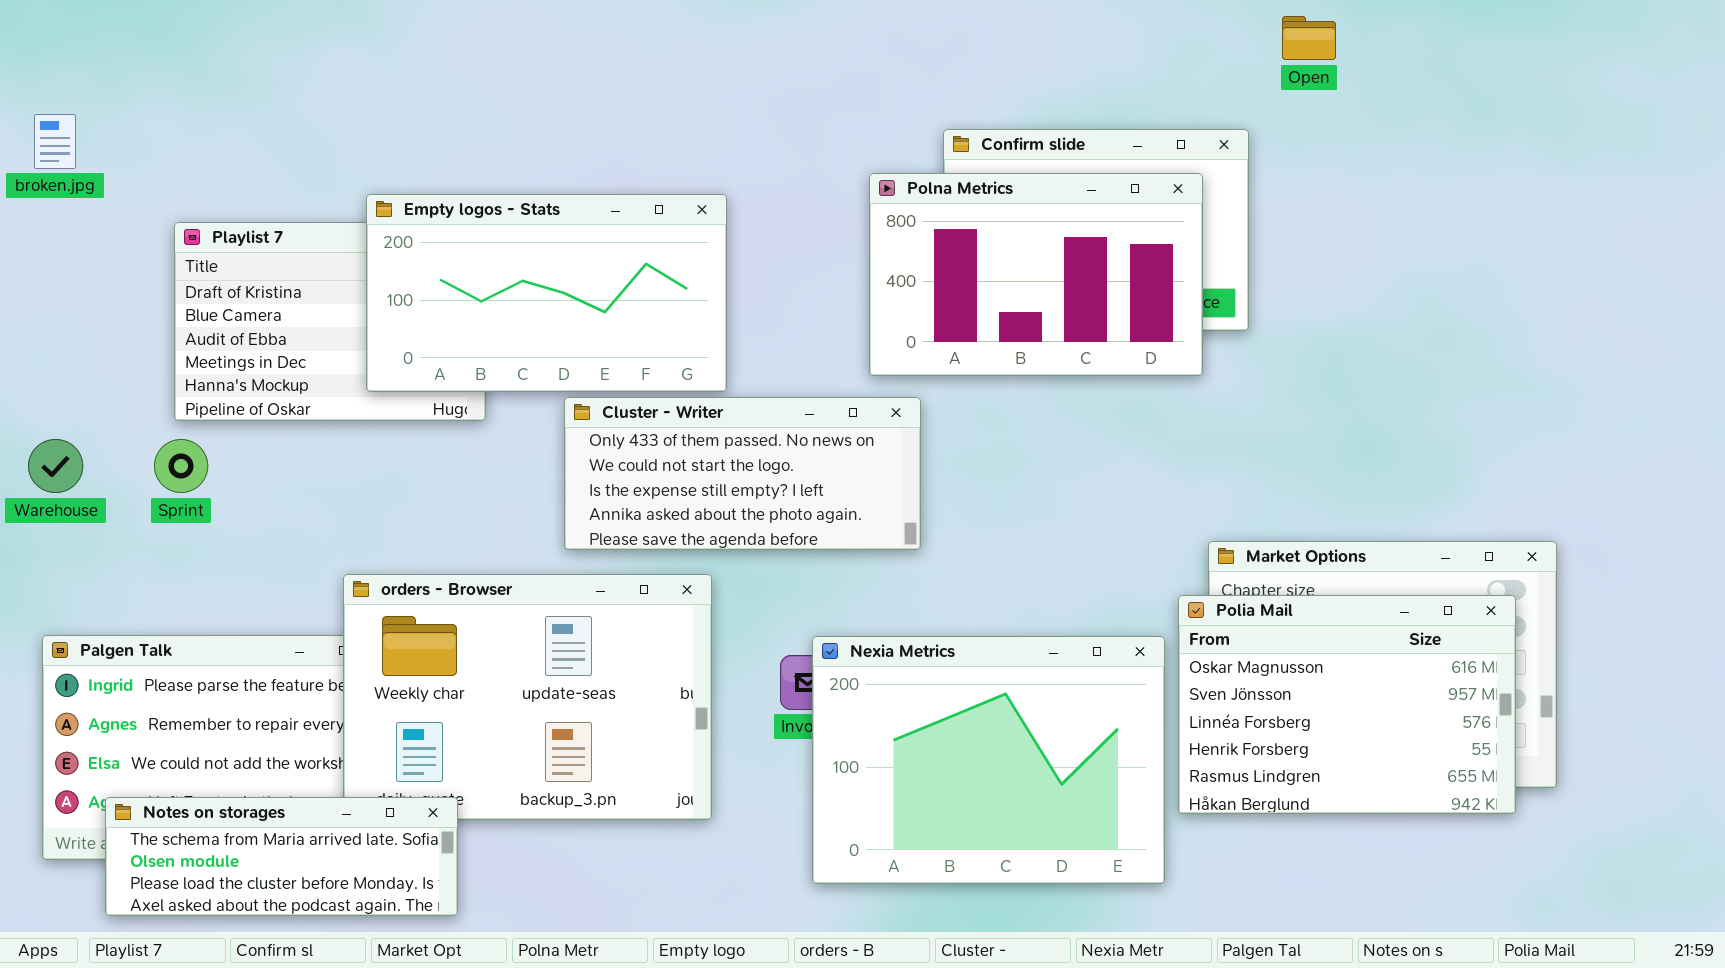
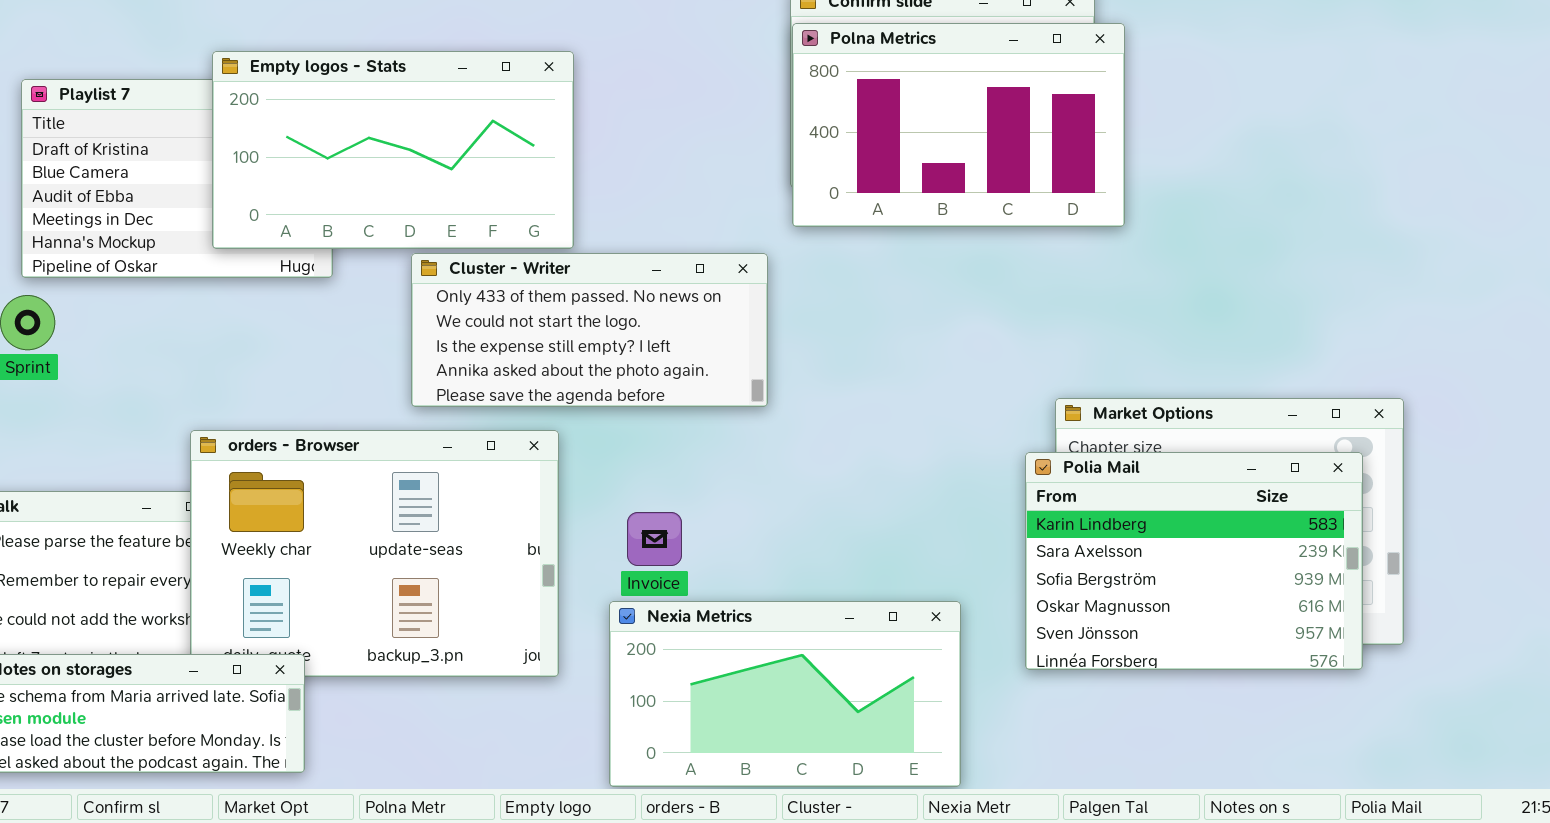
Polna Metrics: [869,173,1203,376] -> [792,23,1125,227], moved
Polia Mail: [1178,595,1516,814] -> [1025,452,1363,670], scrolled up 3 rows
Nexia Metrics: [812,636,1165,884] -> [609,601,961,787], moved, resized

